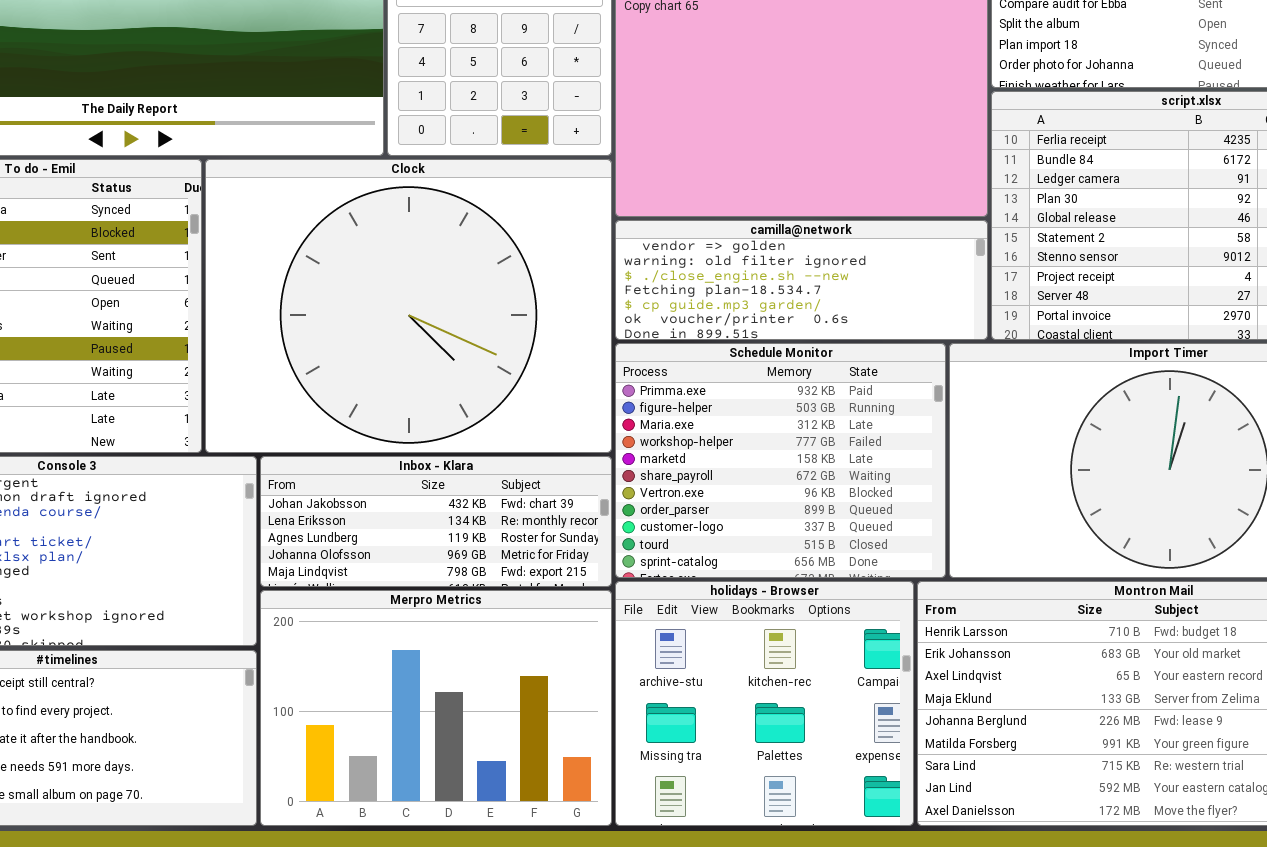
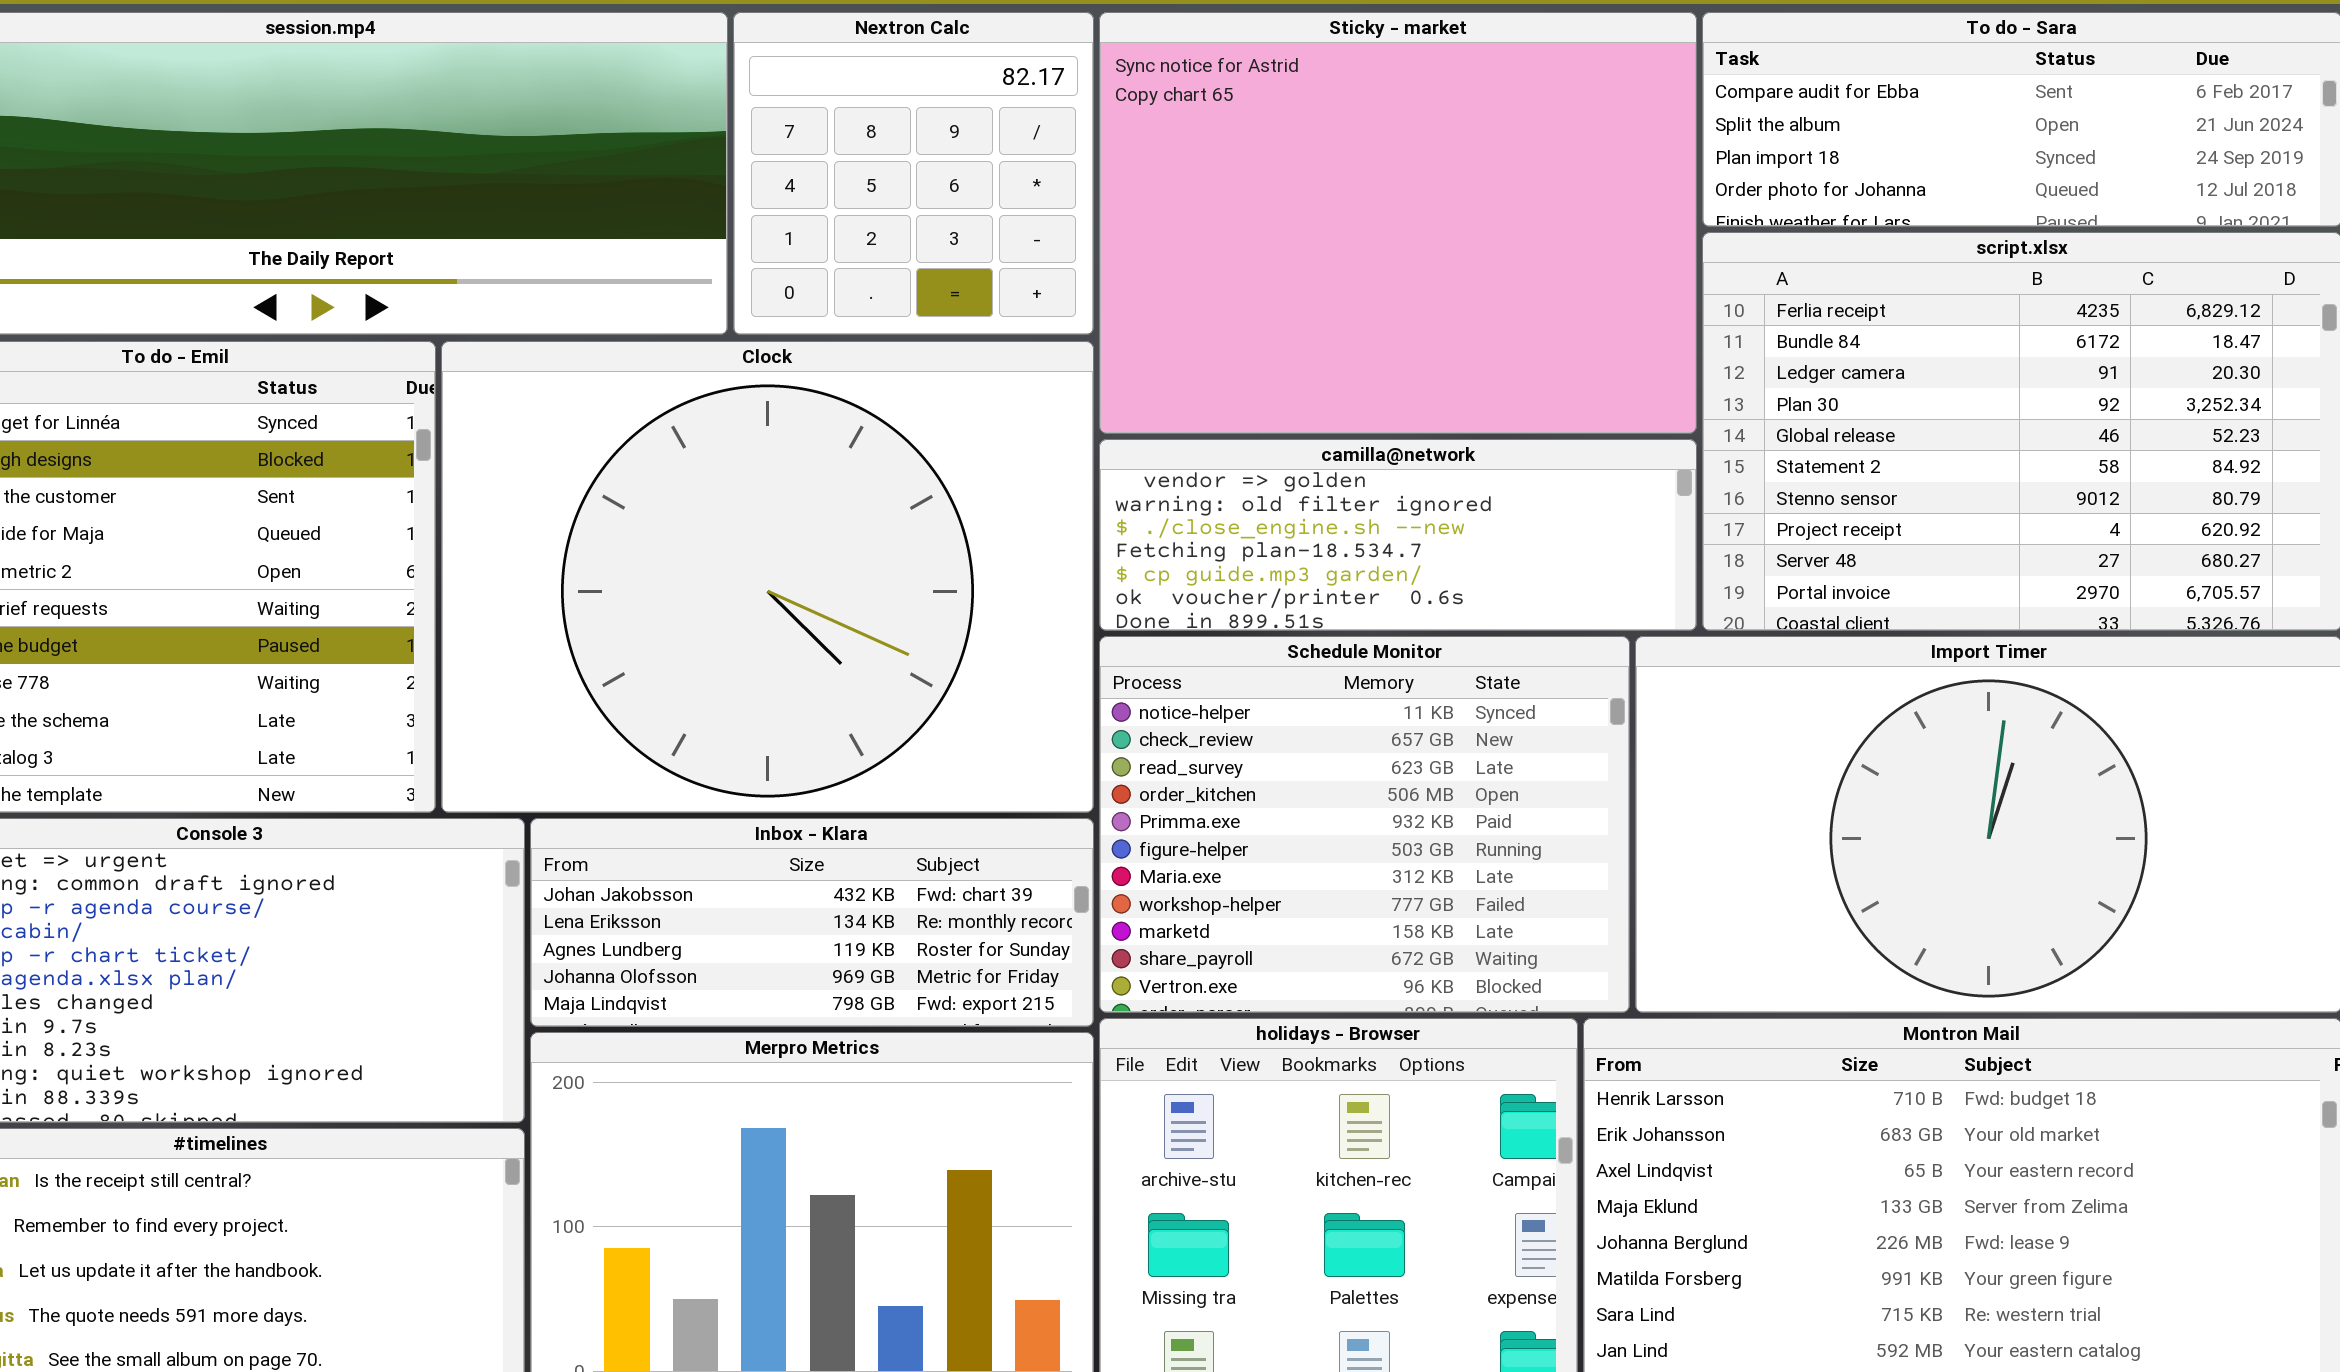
Schedule Monitor: [615,343,946,578] -> [1099,636,1630,1013], scrolled up 4 rows

